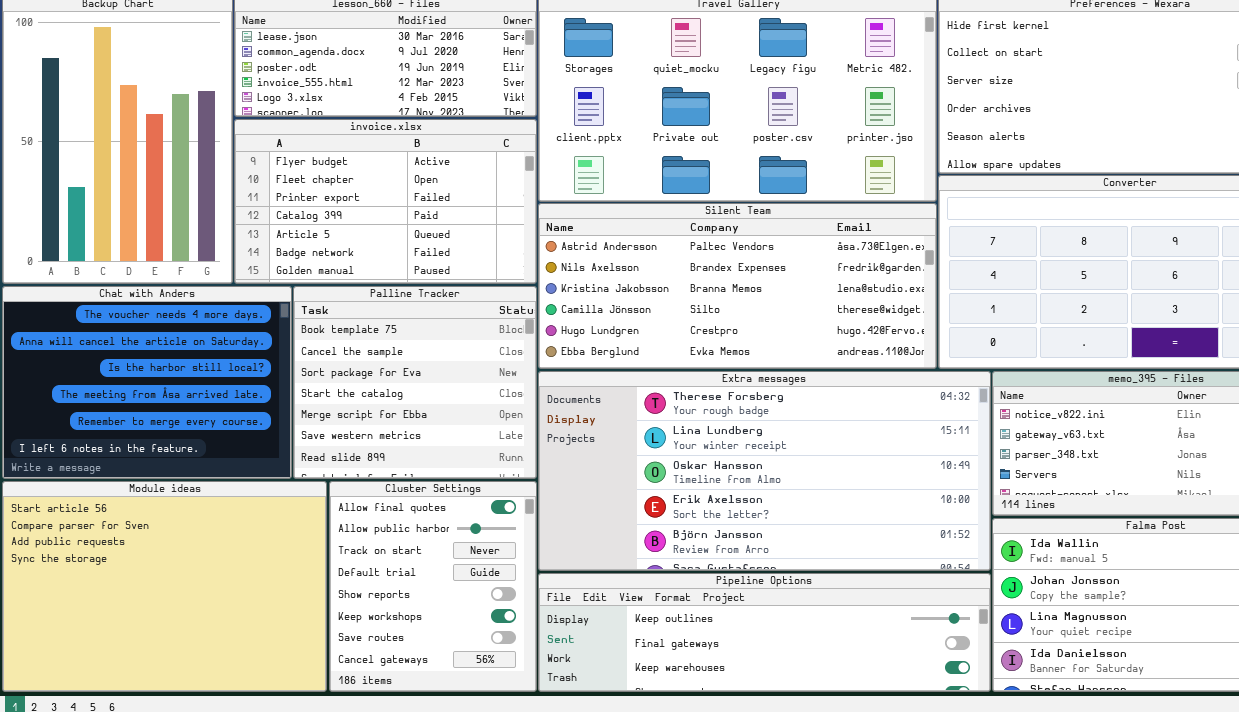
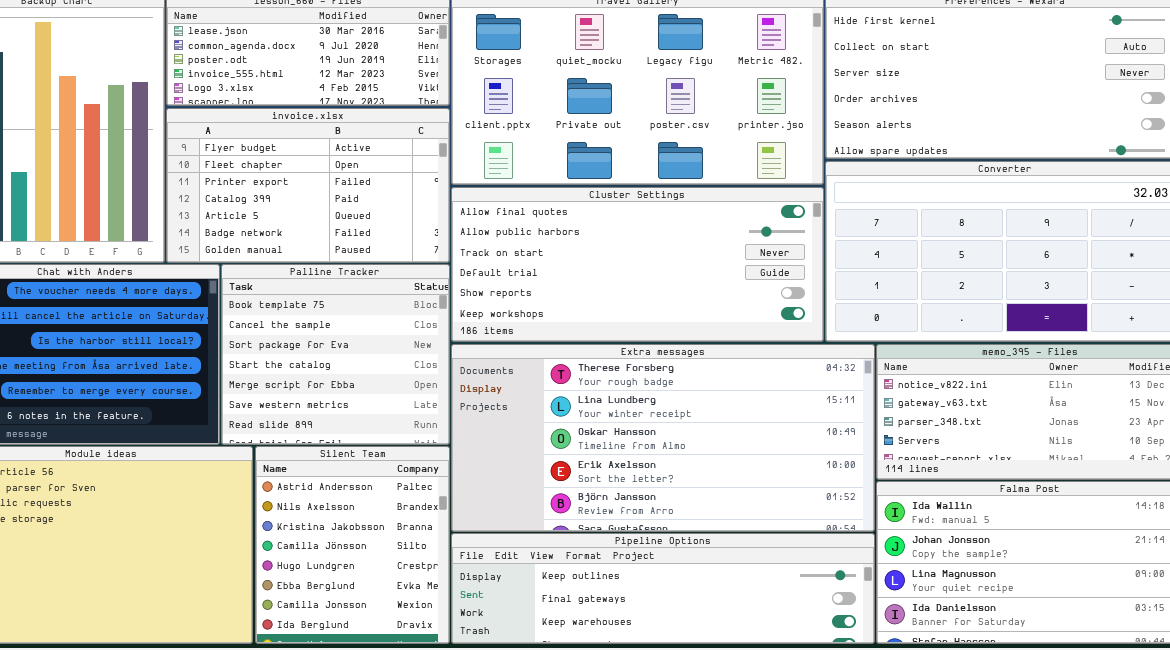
Silent Team: [538,203,937,369] -> [255,446,450,644], moved, resized
Cluster Settings: [329,481,537,692] -> [451,187,824,342], moved, resized

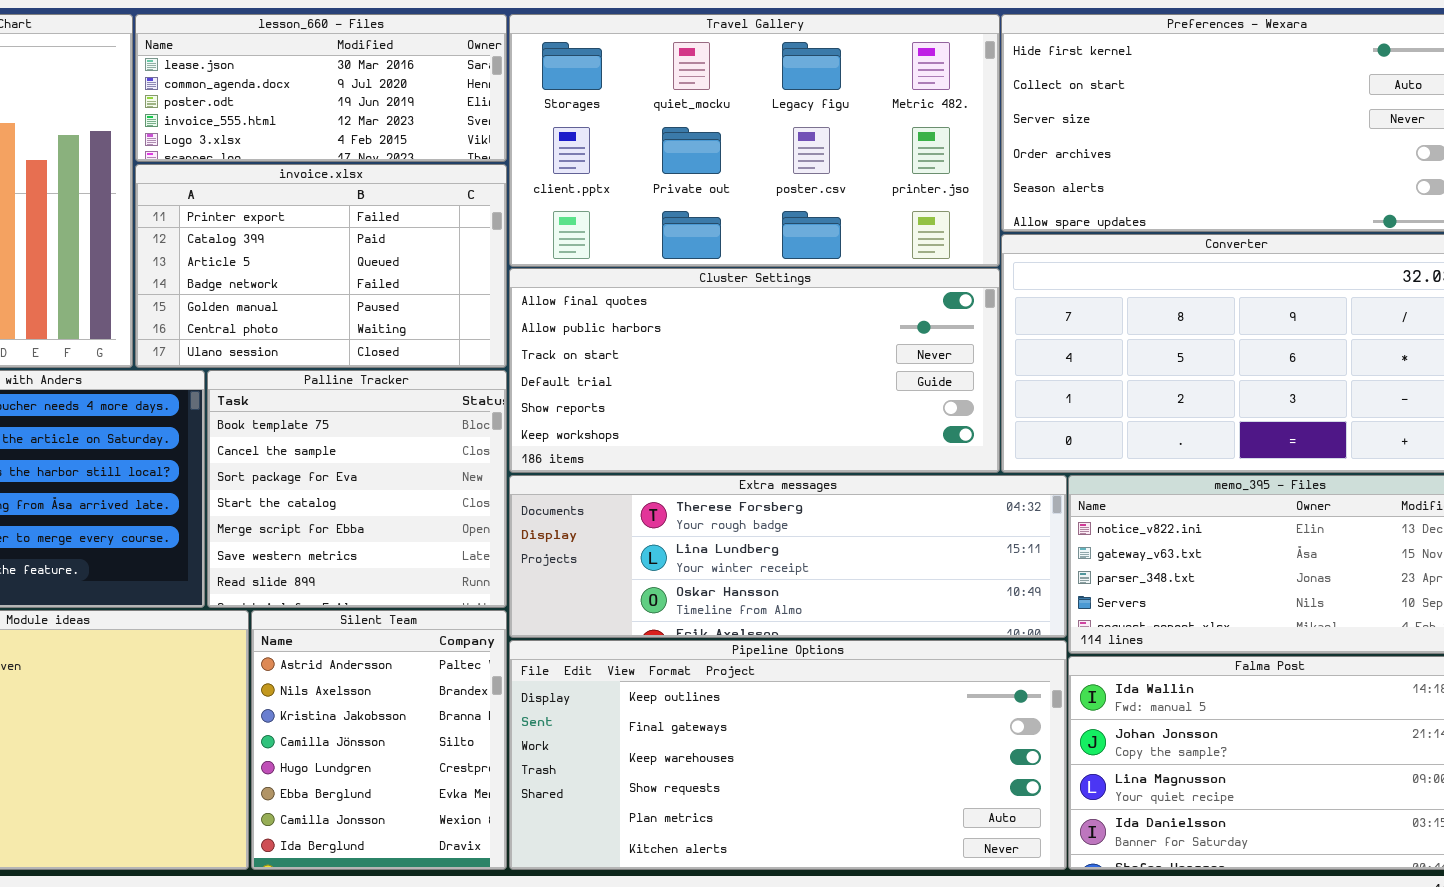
invoice.xlsx: [166,108,450,263] -> [135,164,507,368], scrolled down 2 rows
Extra messages: [451,344,875,532] -> [509,475,1067,638], resized
Pipeline Options: [451,533,875,644] -> [509,640,1067,870], resized

